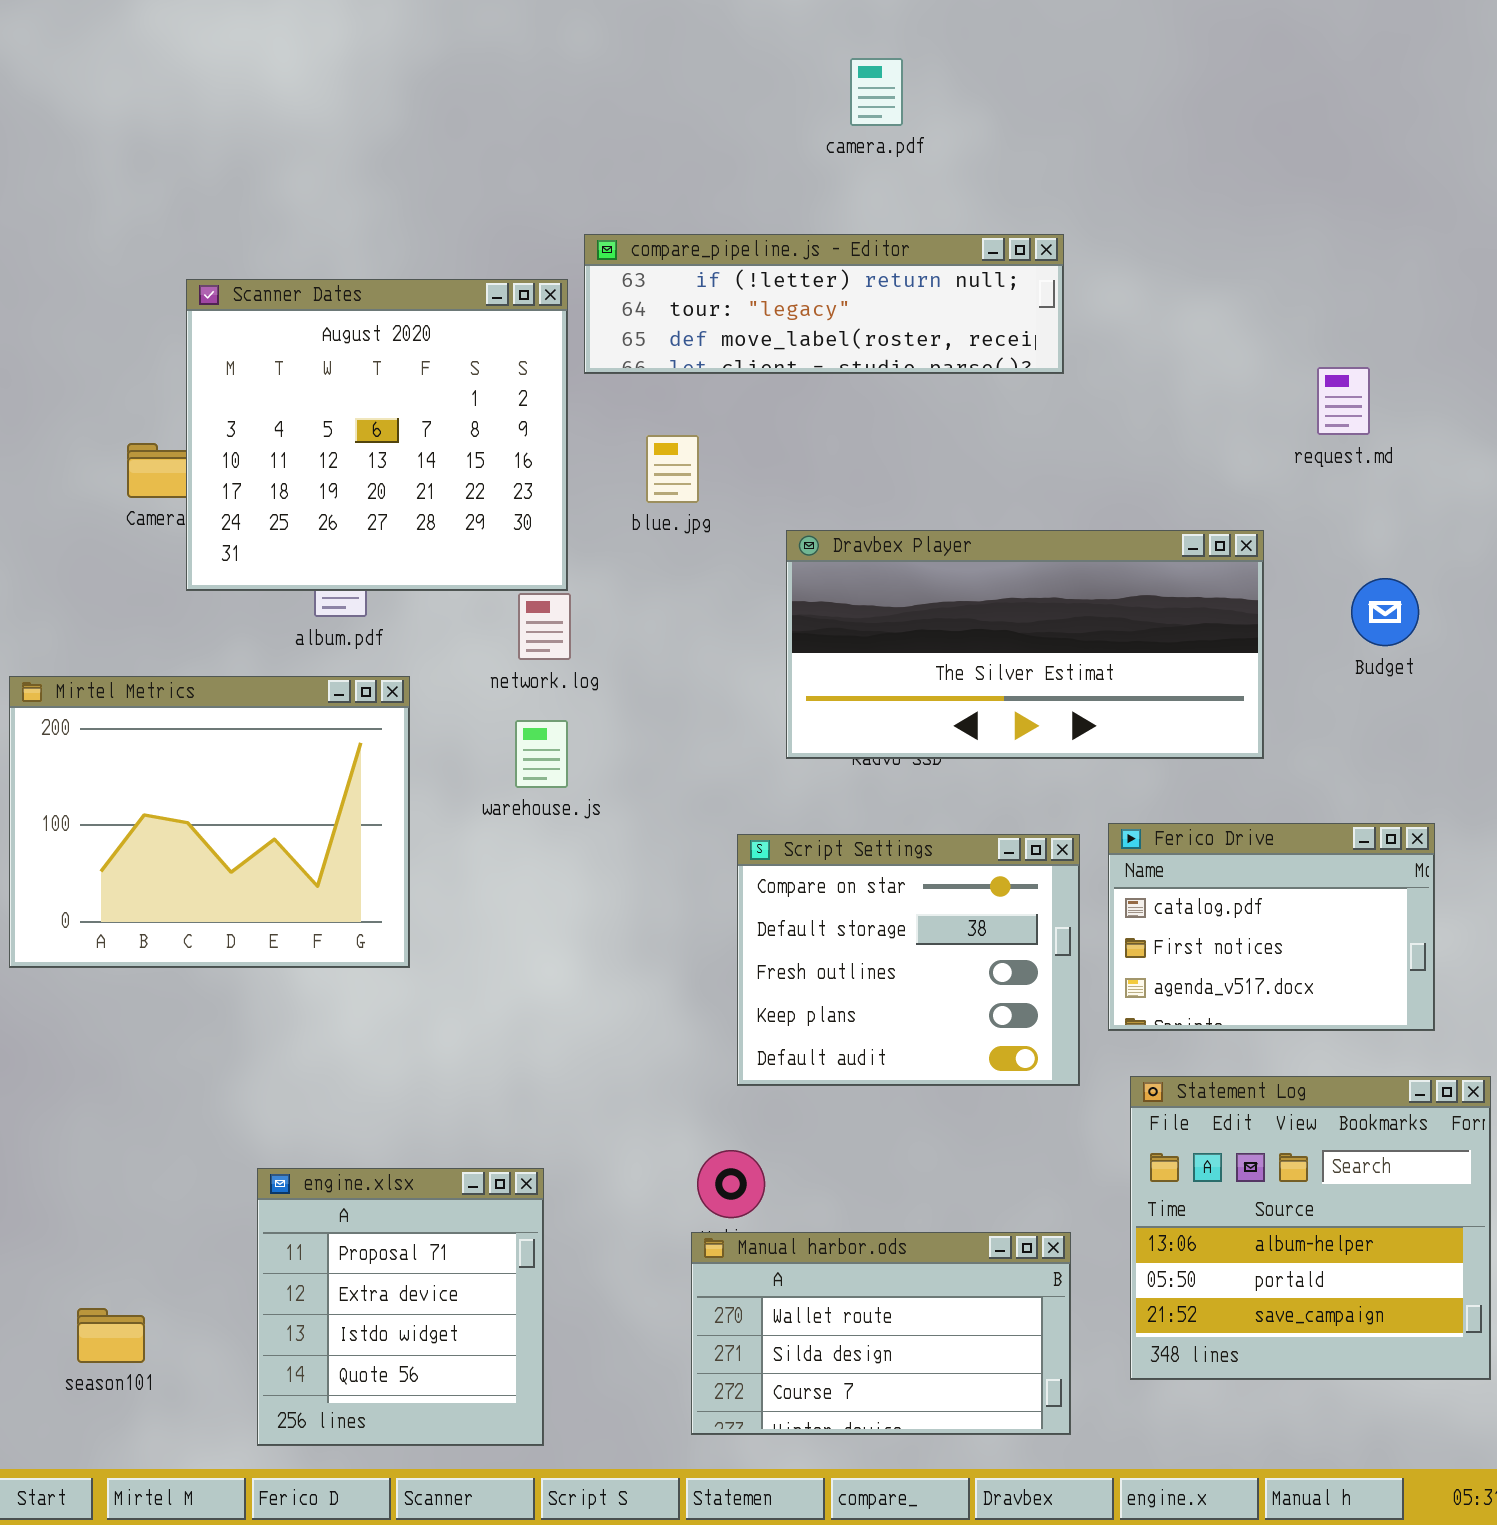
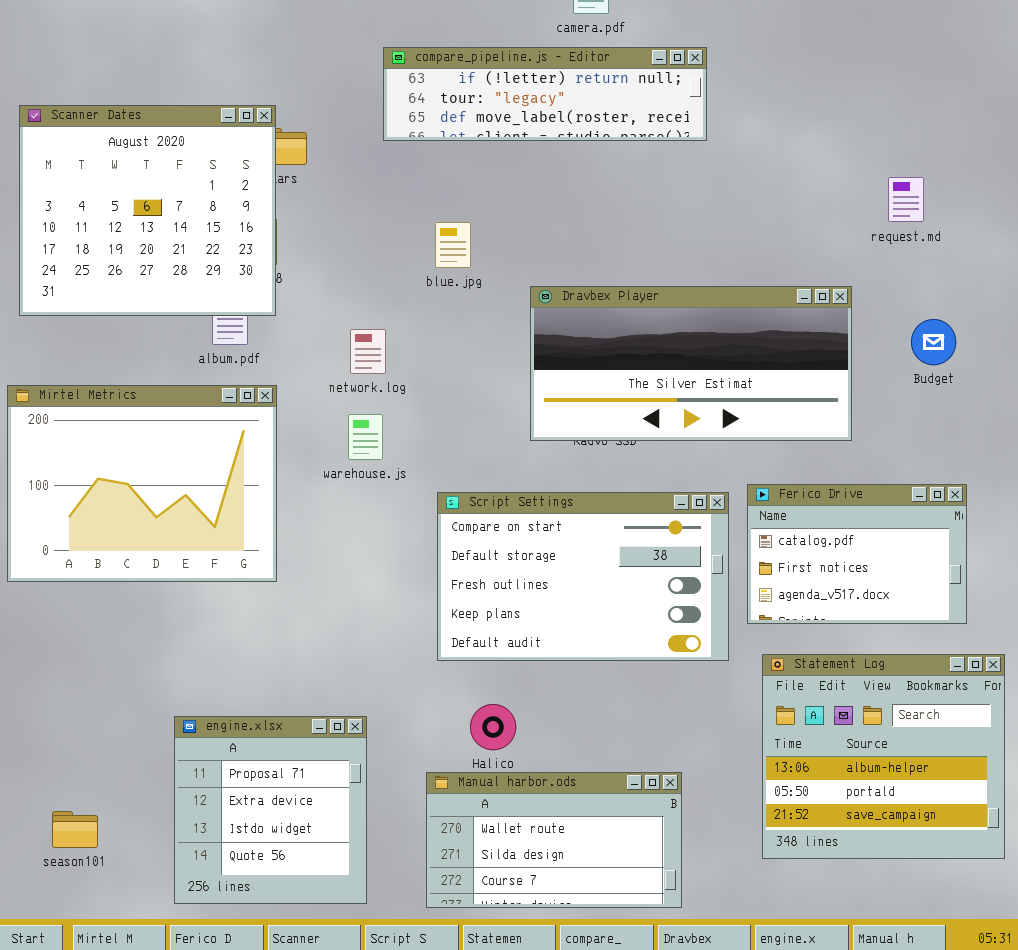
compare_pipeline.js - Editor: [584,234,1064,374] -> [383,47,707,141], moved
Scanner Dates: [186,279,568,591] -> [19,105,276,316], moved
Script Settings: [737,834,1080,1086] -> [437,492,729,661], resized
Manual harbor.ods: [691,1232,1071,1435] -> [426,772,682,908], moved

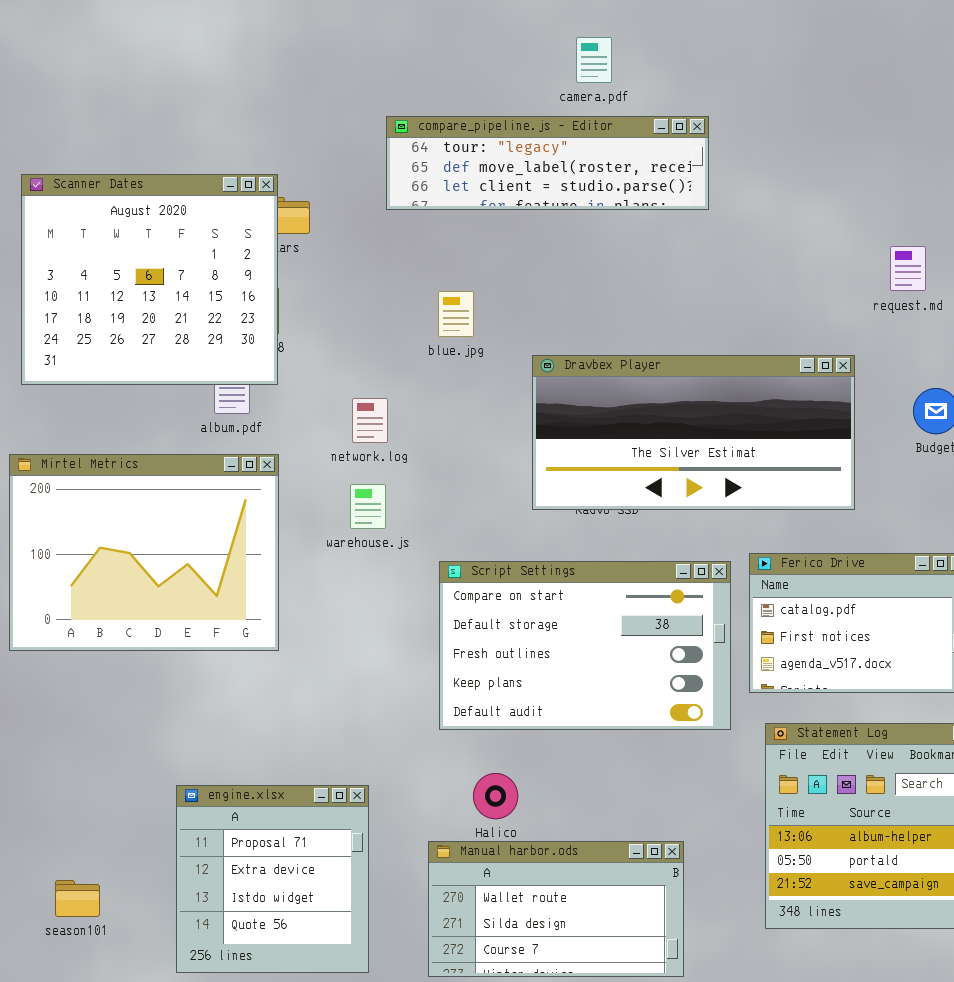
compare_pipeline.js - Editor: [383,47,707,141] -> [386,116,709,210], scrolled down 1 row

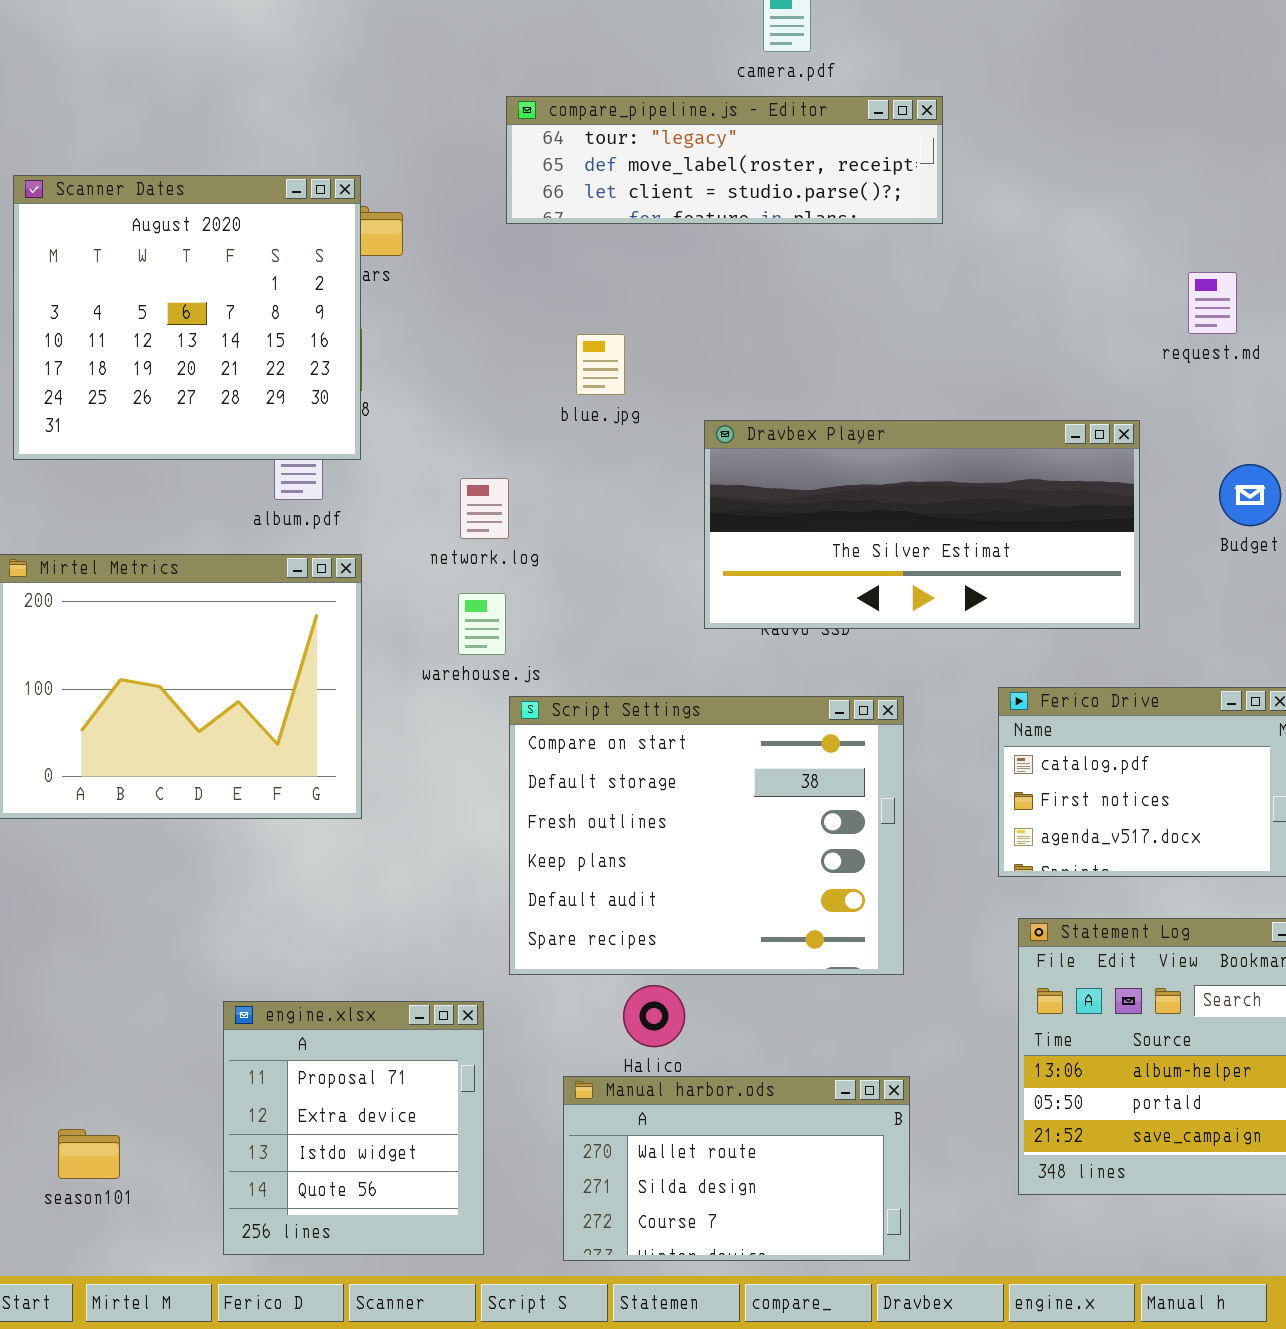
Script Settings: [439,561,731,730] -> [509,696,904,975], moved, resized

